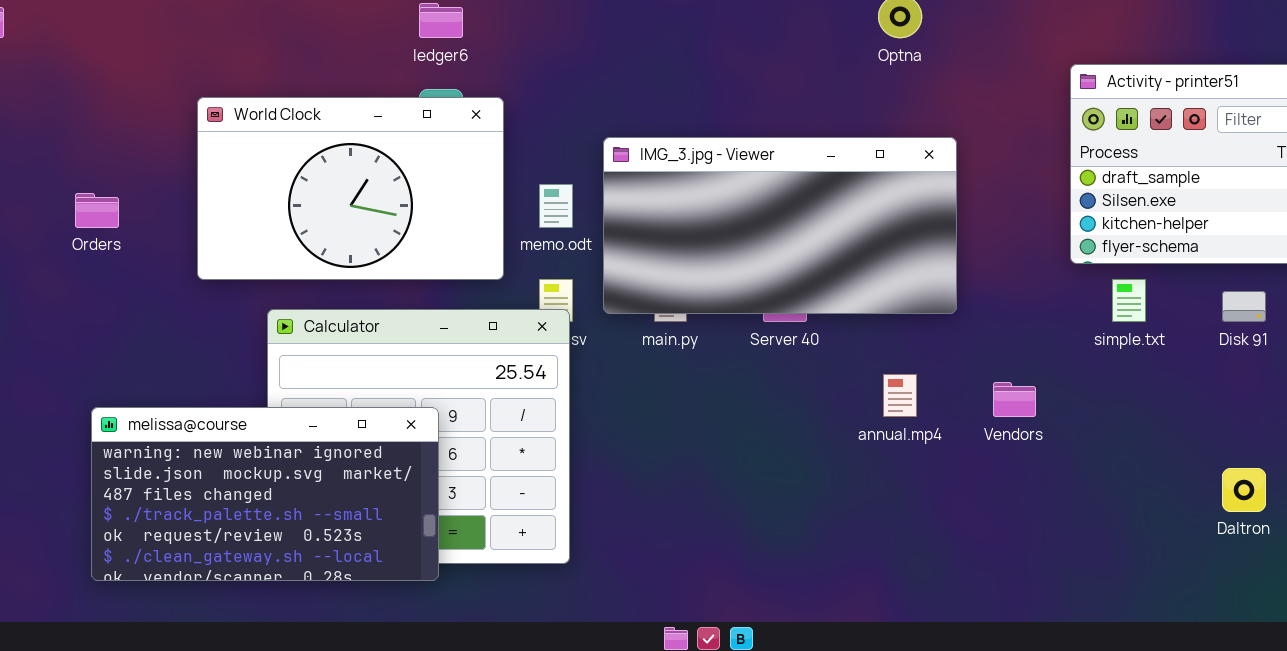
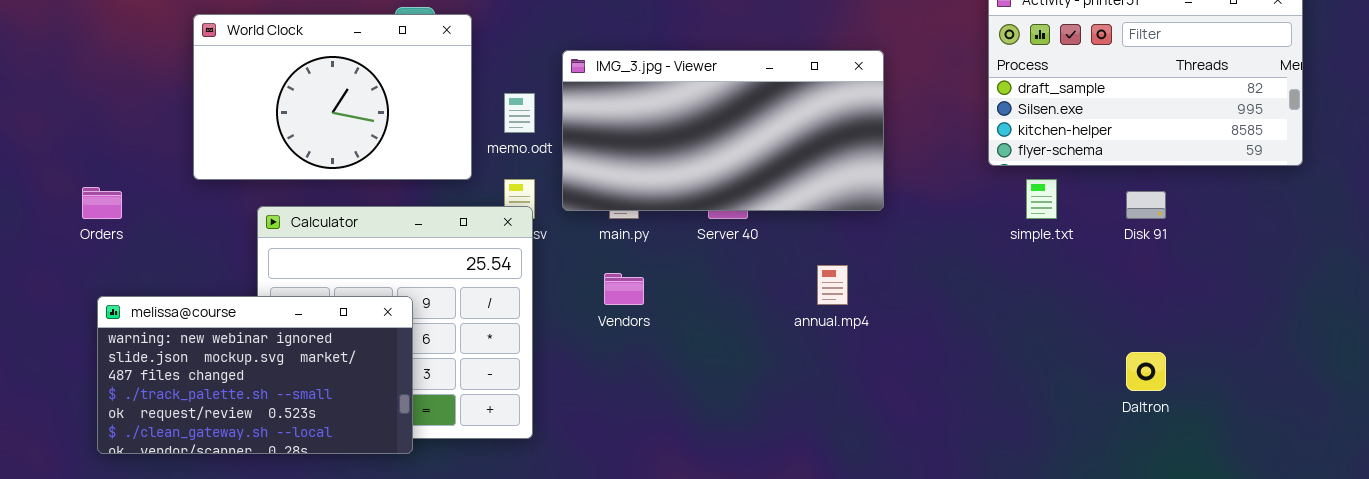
Orders: [75,193,119,228] -> [82,187,122,219], moved
Vendors: [993,382,1036,417] -> [604,273,644,305], moved

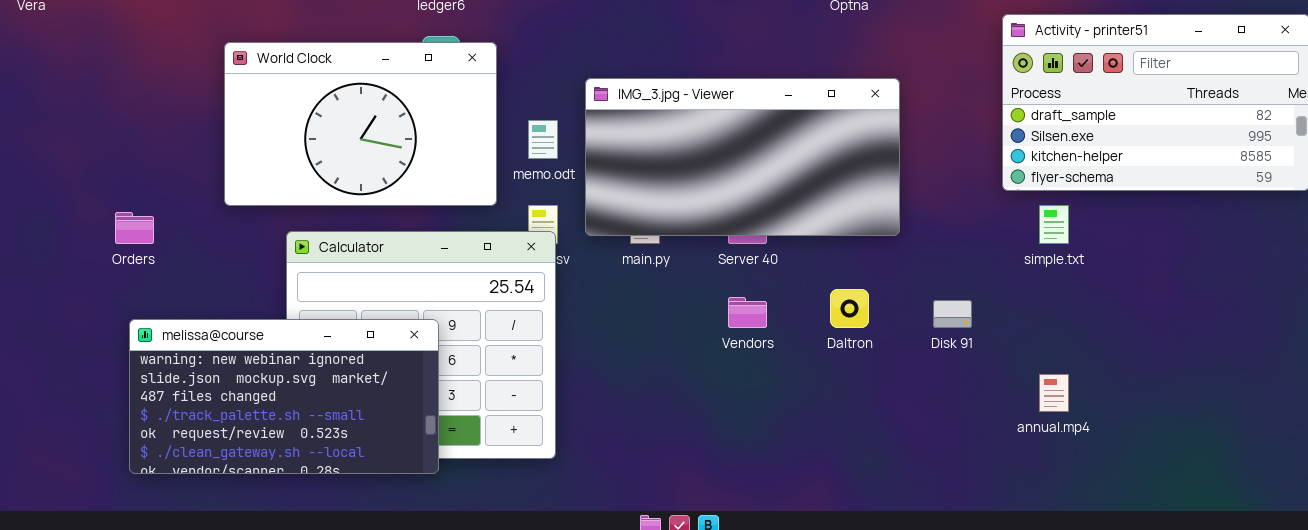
Disk 91: [1126,191,1166,219] -> [933,300,972,328], moved
annual.mp4: [817,265,848,305] -> [1039,374,1069,412], moved
Vendors: [604,273,644,305] -> [728,297,767,328], moved
Daltron: [1126,352,1166,391] -> [830,289,869,328], moved

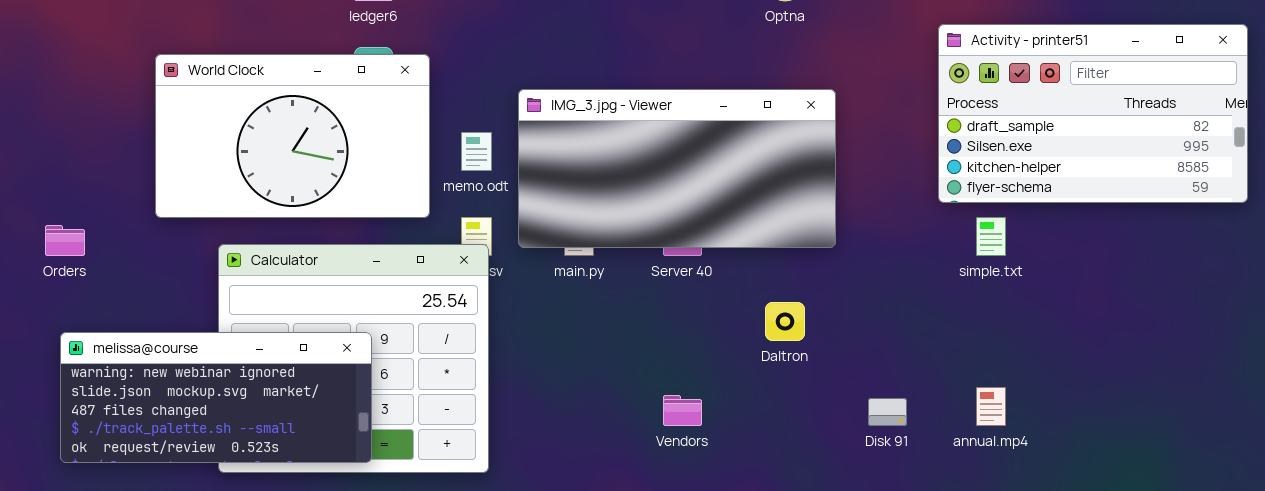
Vendors: [728,297,767,328] -> [663,395,702,426], moved
Disk 91: [933,300,972,328] -> [868,398,907,426], moved
melissa@course: [129,319,439,474] -> [60,332,372,463], resized

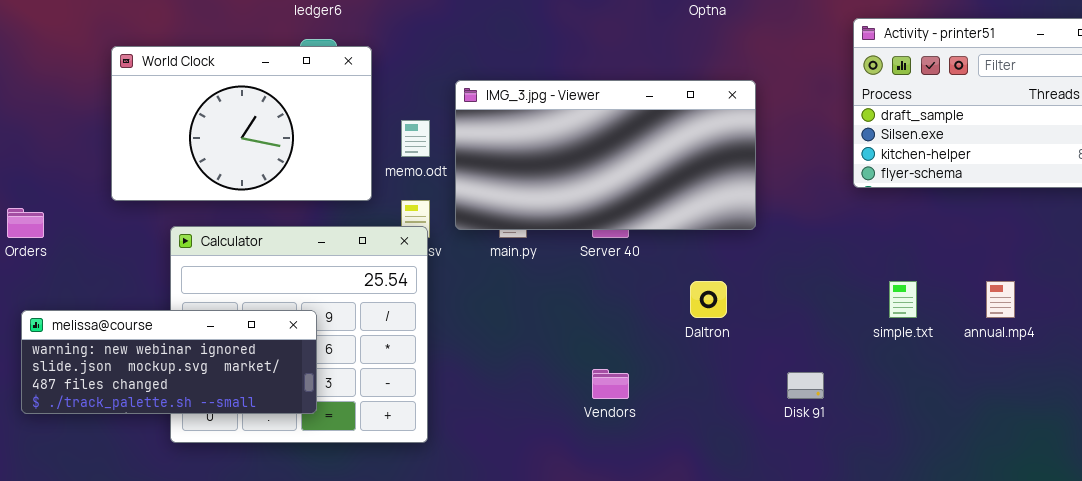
simple.txt: [976,217,1006,256] -> [889,281,917,318], moved
melissa@course: [60,332,372,463] -> [21,310,317,414], resized
annual.mp4: [976,387,1006,426] -> [986,281,1015,318], moved

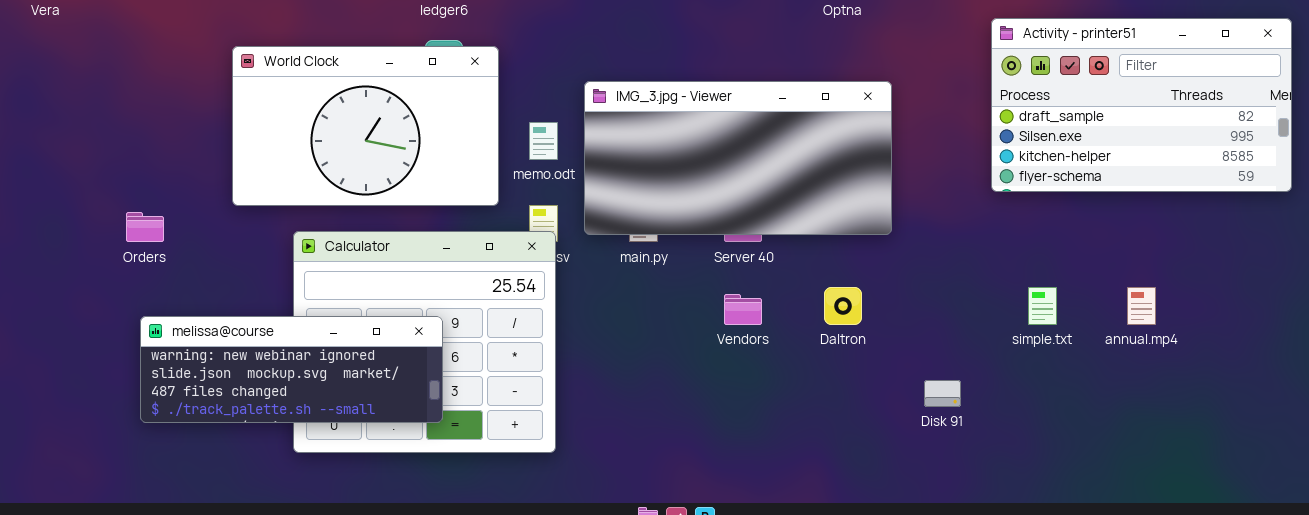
Vendors: [592,369,629,399] -> [724,294,762,325], moved

